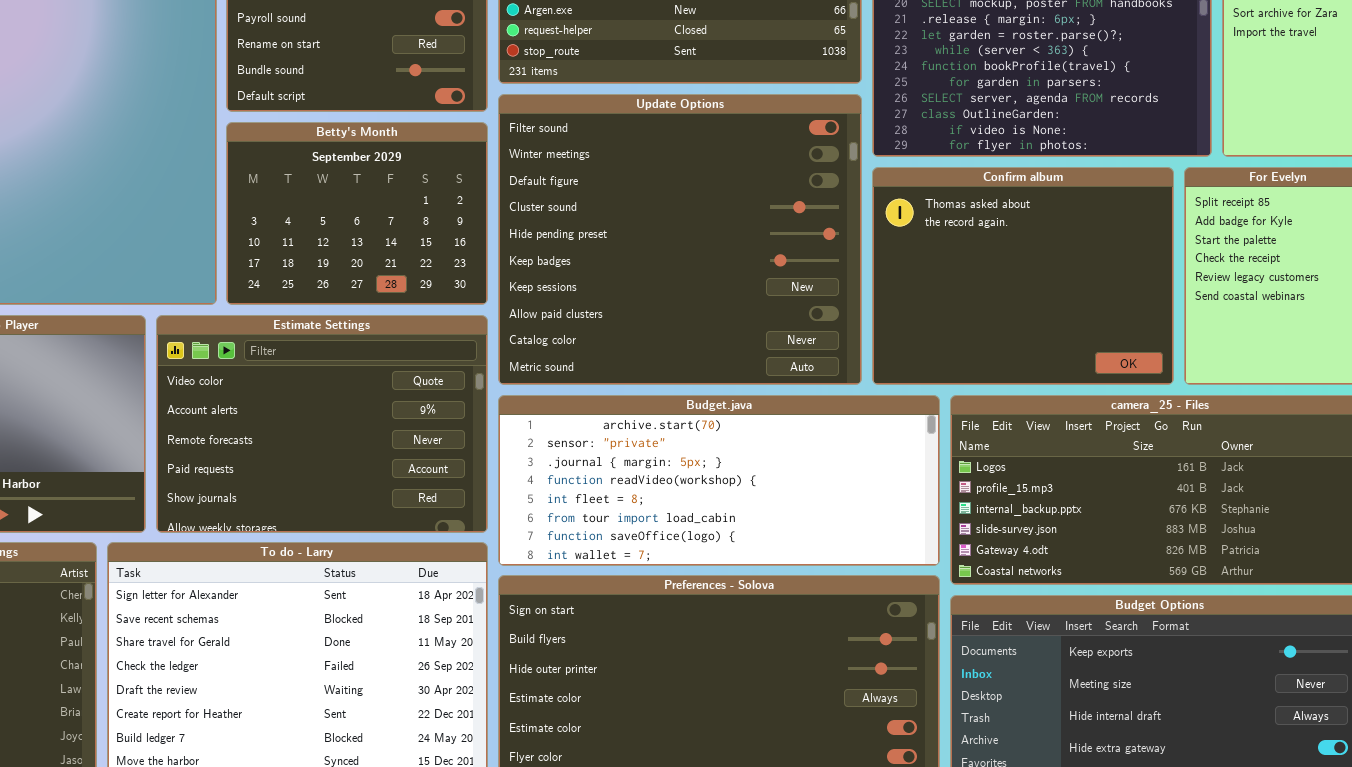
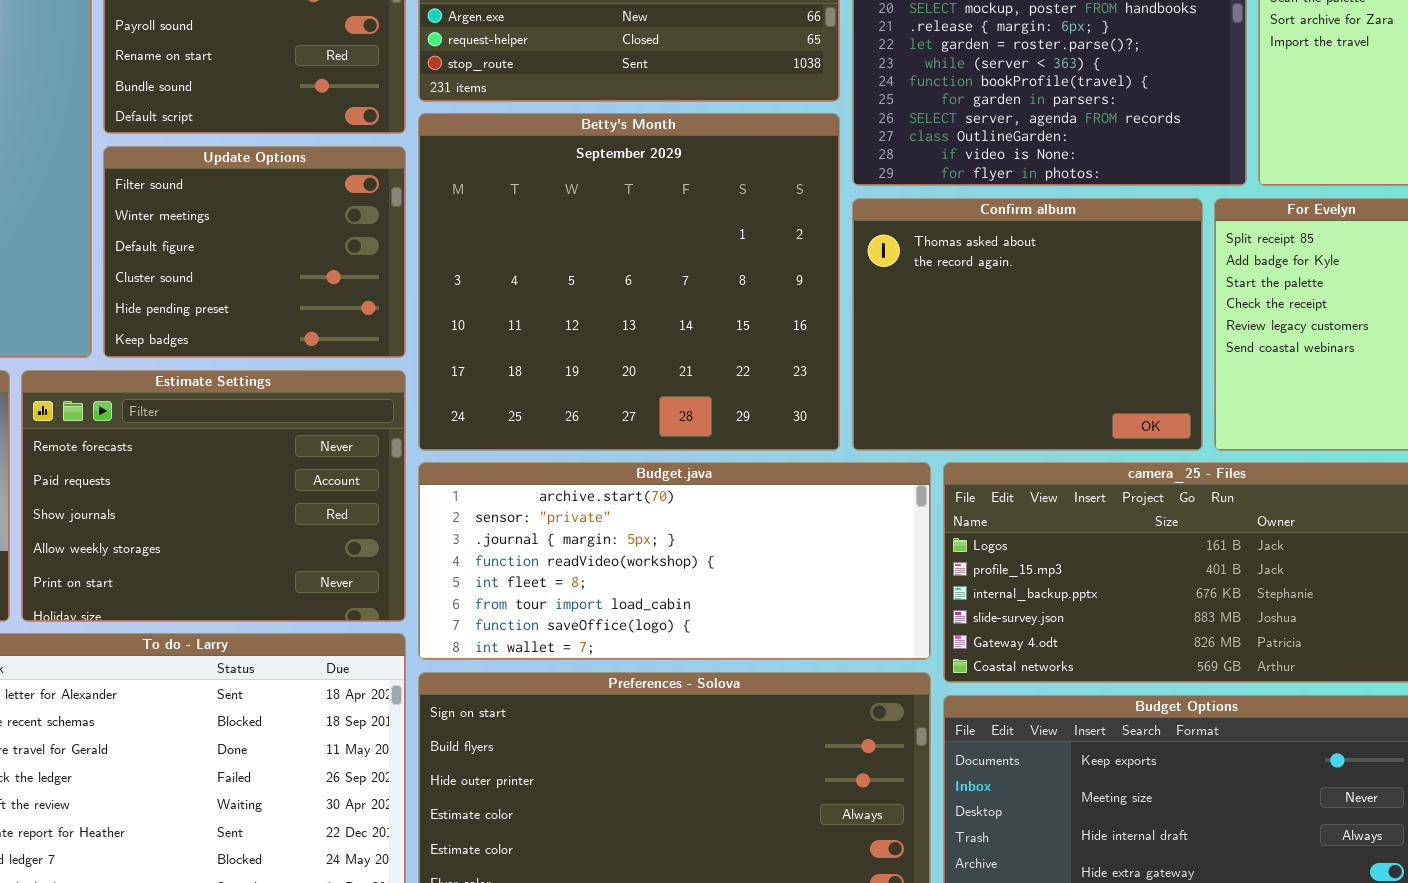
Update Options: [498,94,862,385] -> [103,146,406,358], moved, resized
Betty's Month: [226,122,488,305] -> [418,113,840,451], moved, resized
Estimate Settings: [156,315,488,533] -> [21,370,406,622], scrolled down 2 rows

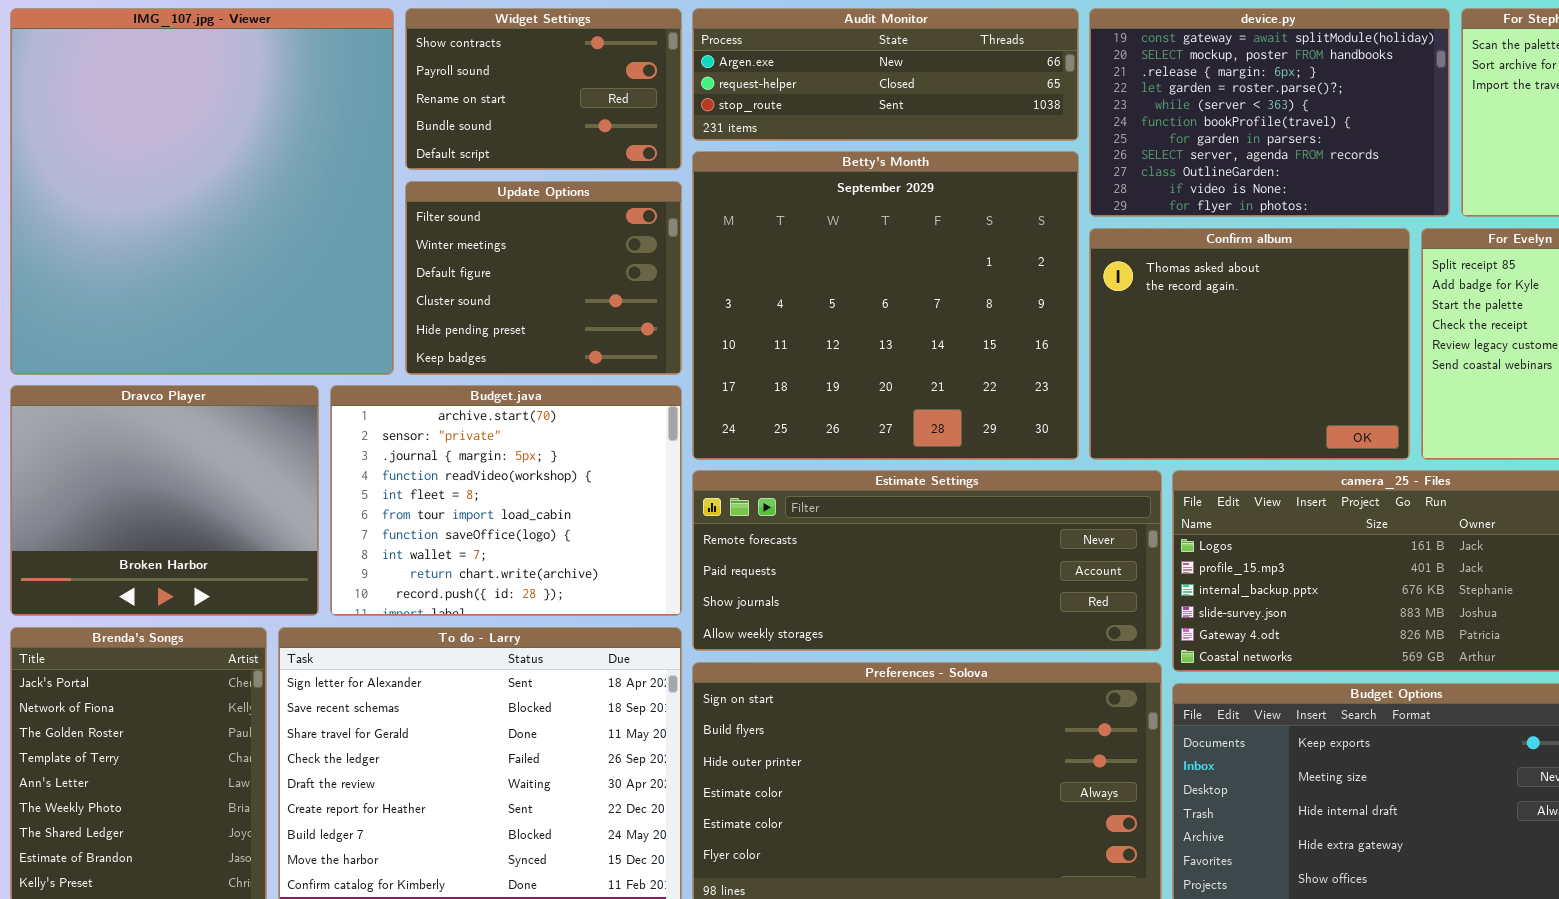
Estimate Settings: [21,370,406,622] -> [692,470,1162,651], moved, resized
Budget.java: [418,462,931,660] -> [330,385,682,616], moved, resized

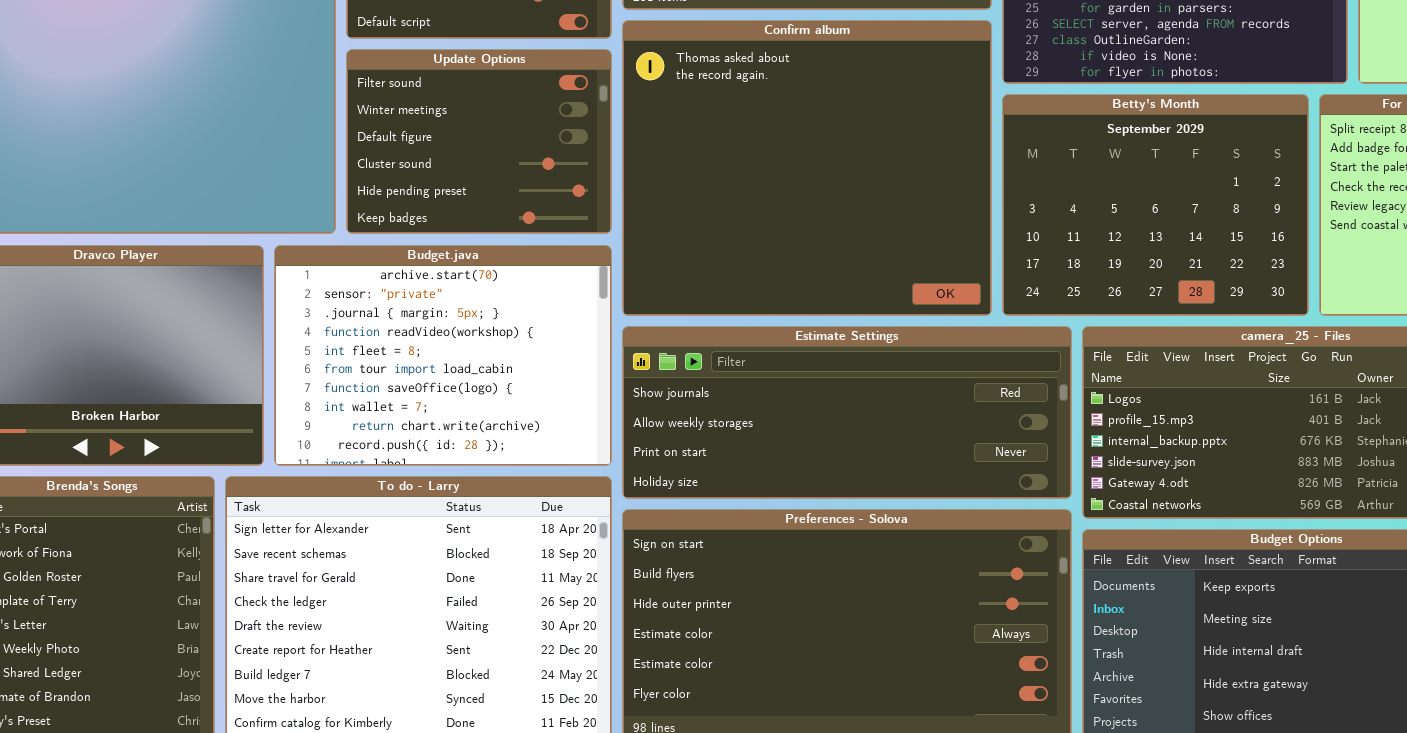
Betty's Month: [692,151,1079,460] -> [1002,94,1309,316], moved, resized
Confirm album: [1089,228,1410,460] -> [622,20,992,316], moved, resized
Estimate Settings: [692,470,1162,651] -> [622,326,1072,499], scrolled down 2 rows

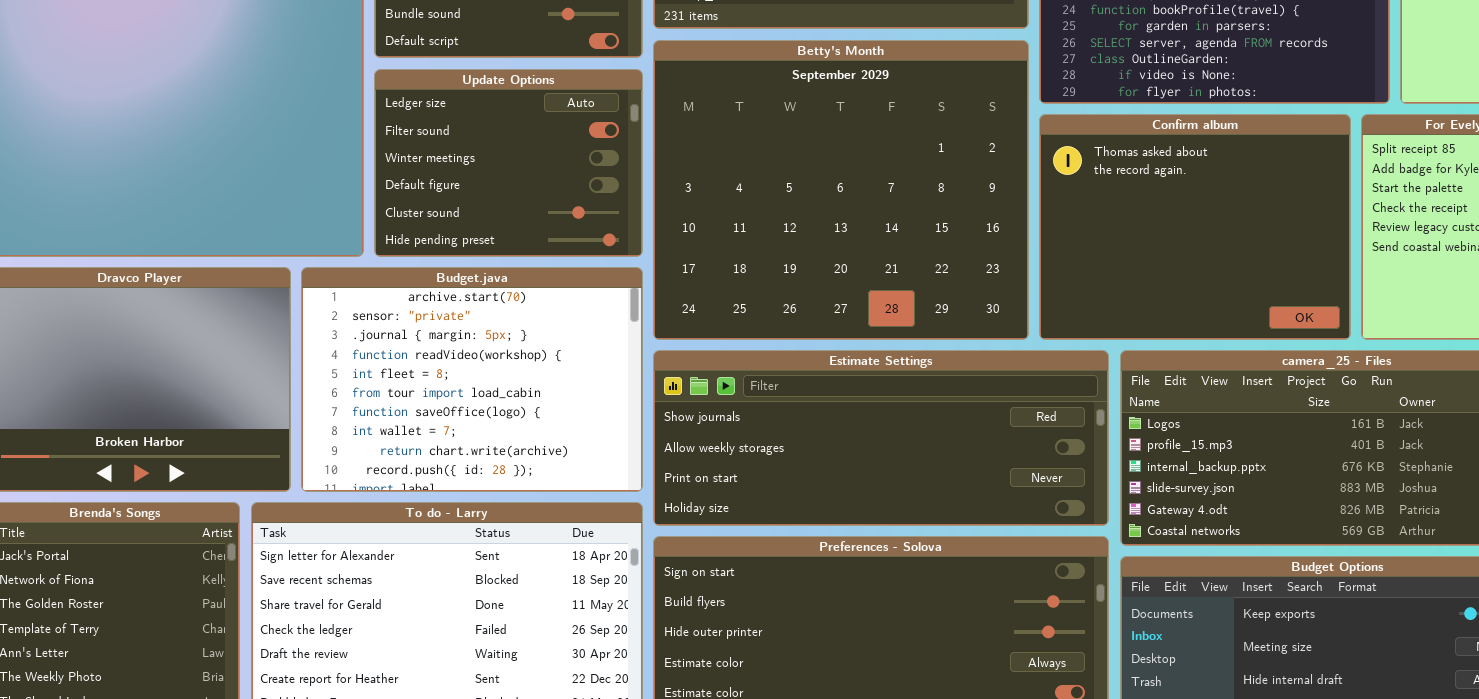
Confirm album: [622,20,992,316] -> [1039,114,1351,340], moved, resized
Update Options: [346,49,612,234] -> [374,69,643,257], scrolled up 1 row
Betty's Month: [1002,94,1309,316] -> [653,40,1029,340], moved, resized

